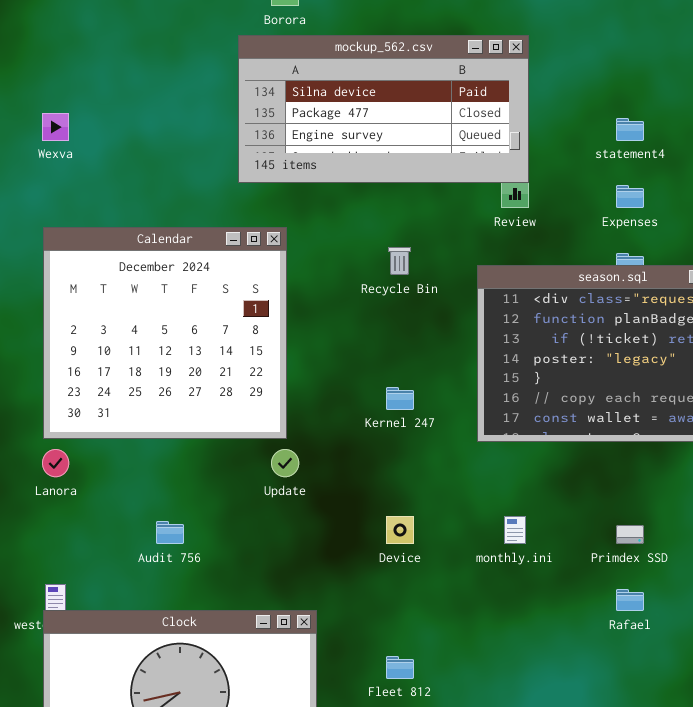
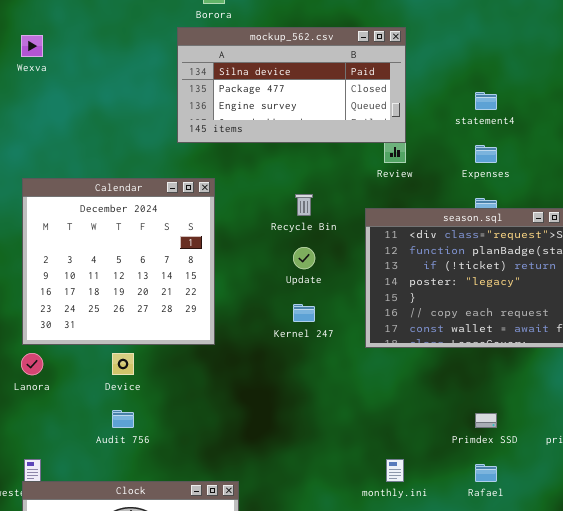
Wexva: [42,113,69,141] -> [21,35,43,57], moved
Update: [271,449,299,477] -> [293,247,315,269], moved
Device: [386,516,414,544] -> [112,353,134,375], moved
monthly.ini: [504,516,526,544] -> [386,459,404,482], moved

